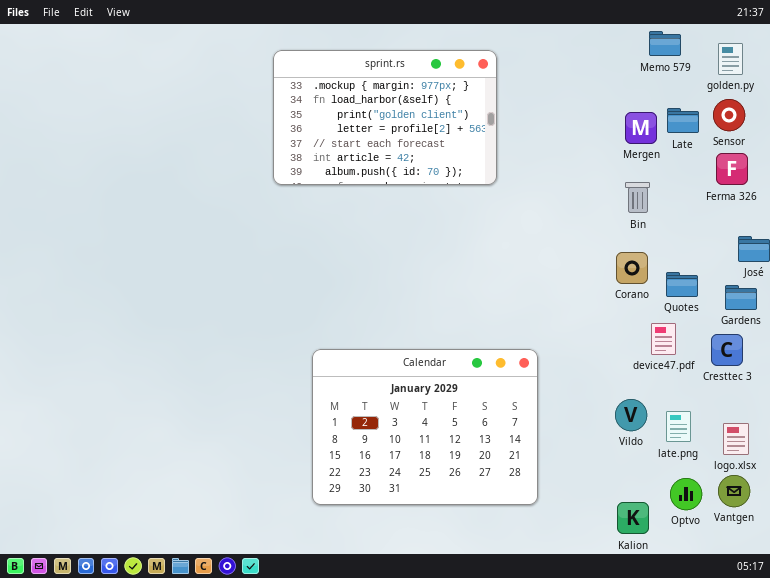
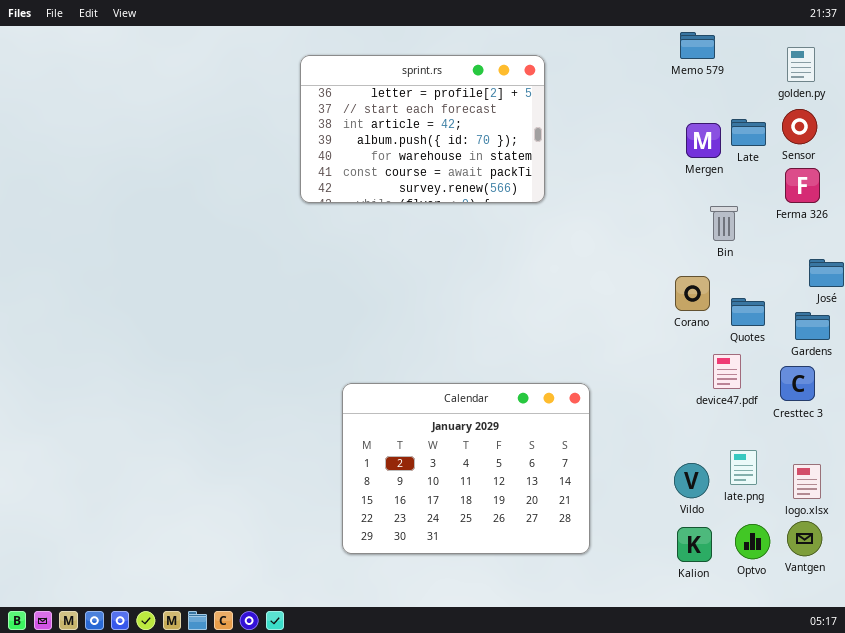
Memo 579: [649,31,681,56] -> [680,32,715,59], moved
sprint.rs: [273,50,497,185] -> [300,55,545,203], scrolled down 3 rows
Bin: [625,182,650,213] -> [710,206,738,241], moved
Vildo: [615,399,647,431] -> [674,463,709,498], moved
Kalion: [617,502,649,534] -> [677,527,712,562], moved

